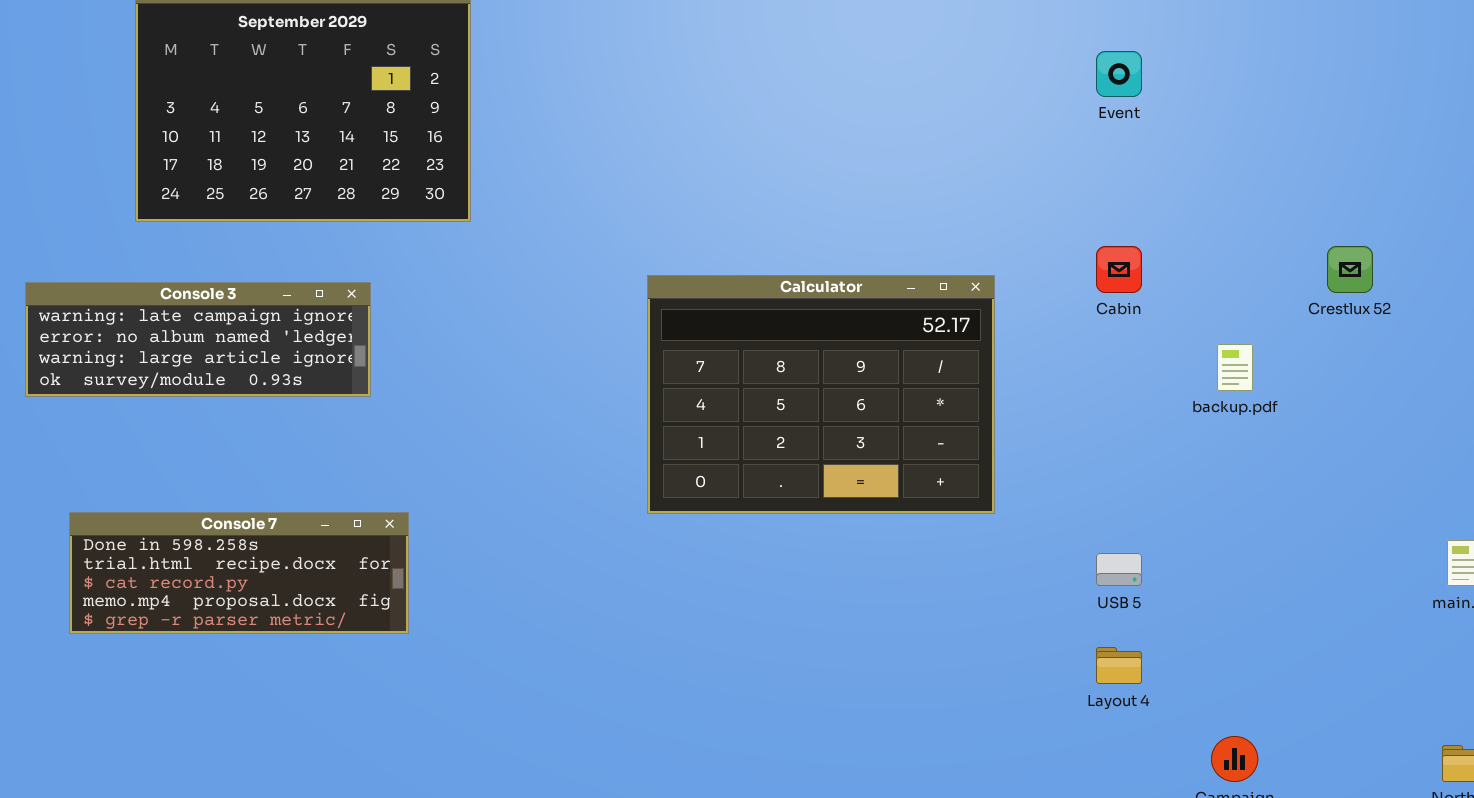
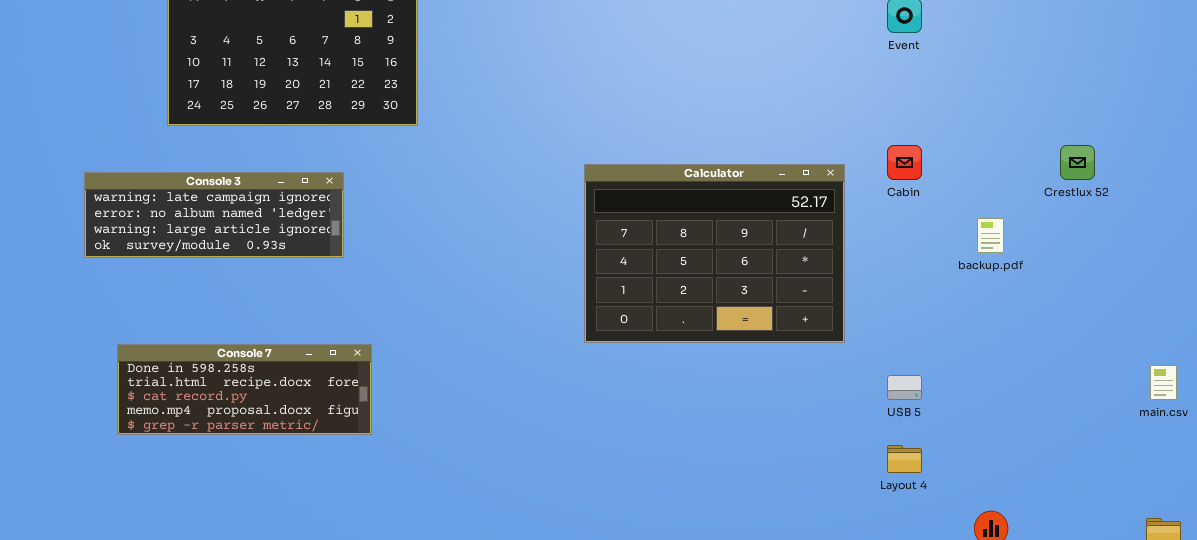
Calculator: [647,275,995,514] -> [584,164,845,343], moved

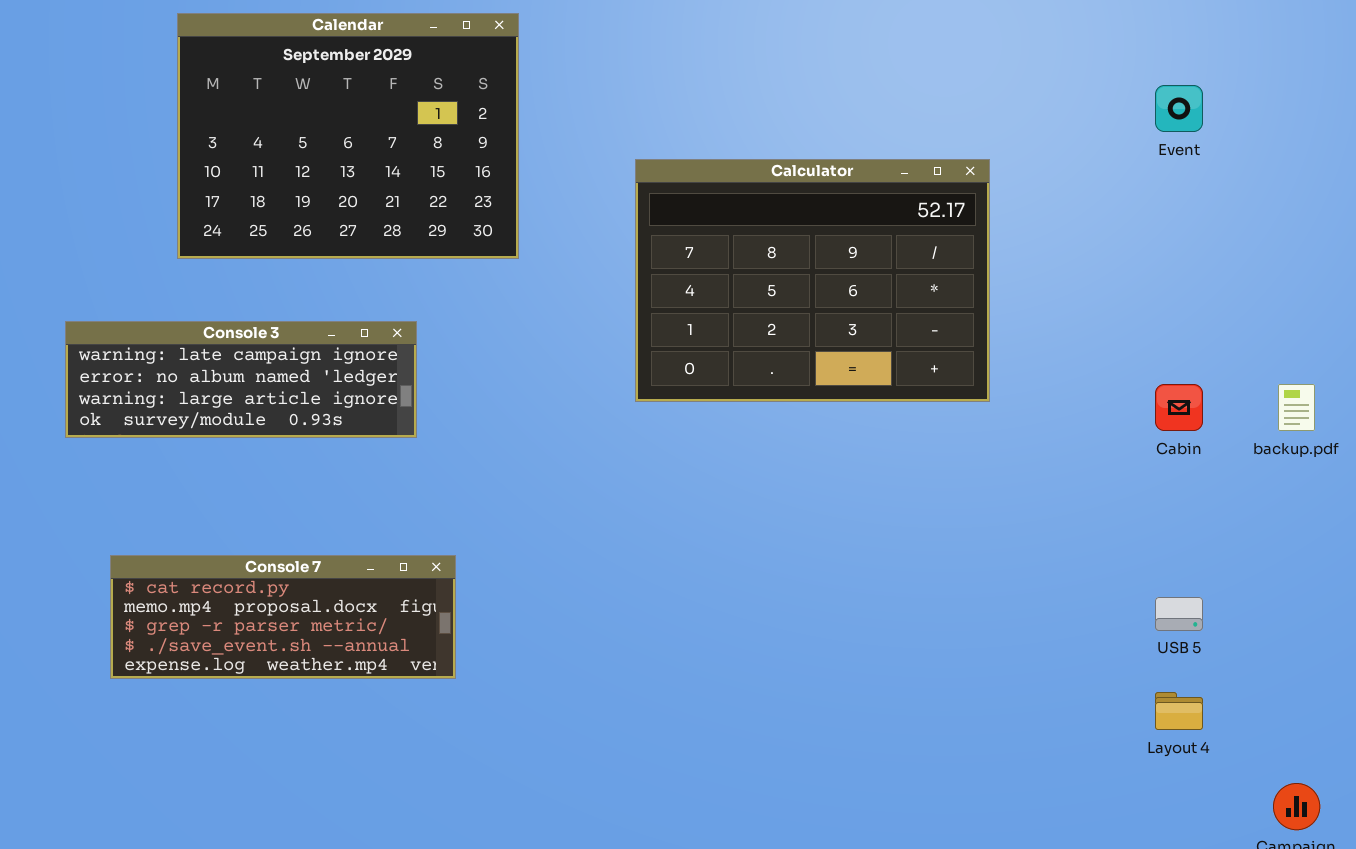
Cabin: [887,145,922,180] -> [1155,384,1203,431], moved
Calculator: [584,164,845,343] -> [635,159,990,402], moved
Console 7: [117,344,372,435] -> [110,555,456,679], scrolled down 2 rows

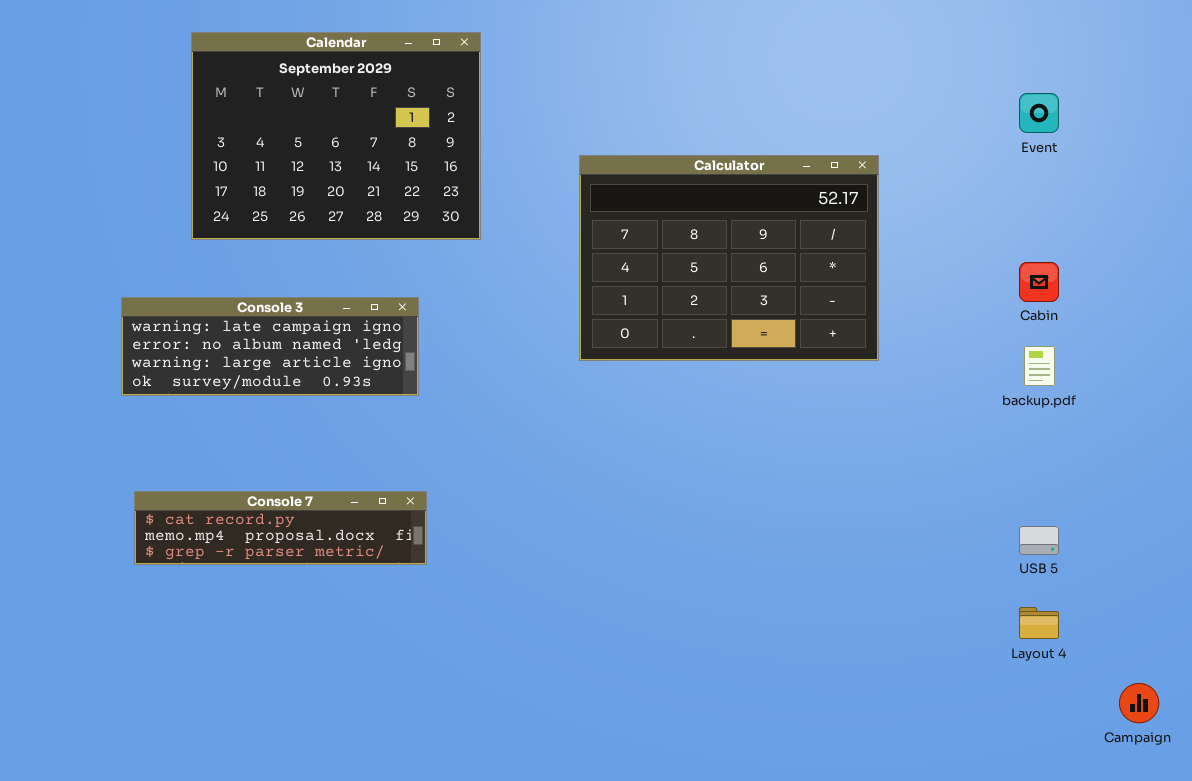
Console 3: [65,321,417,438] -> [121,297,419,396], moved
Cabin: [1155,384,1203,431] -> [1019,262,1059,302], moved
backup.pdf: [1278,384,1315,431] -> [1024,346,1055,386], moved
Console 7: [110,555,456,679] -> [134,491,427,565], resized

